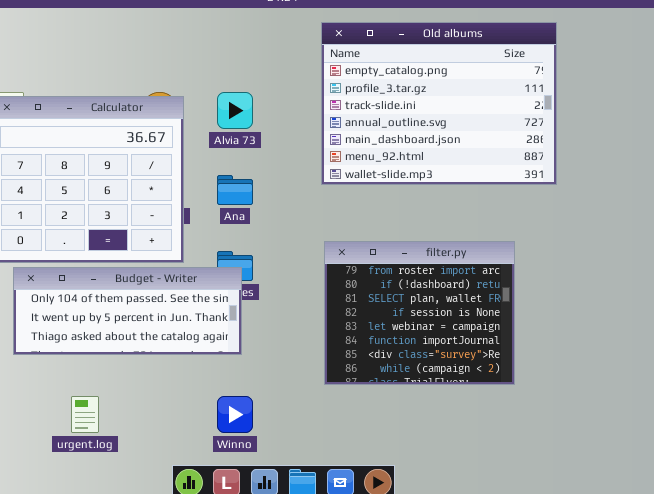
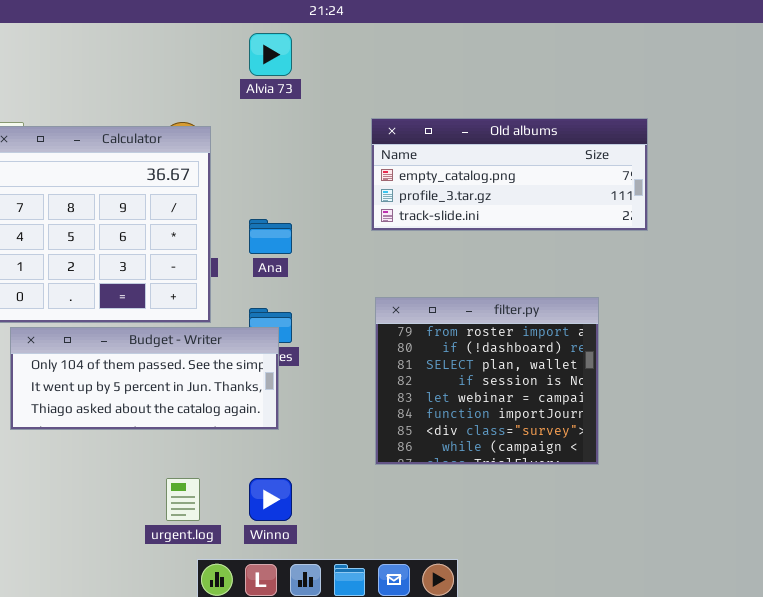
Old albums: [321,22,557,185] -> [371,118,648,231], resized
Alvia 73: [217,92,253,129] -> [249,33,292,76], moved
urgent.log: [71,396,99,433] -> [166,478,200,521], moved

